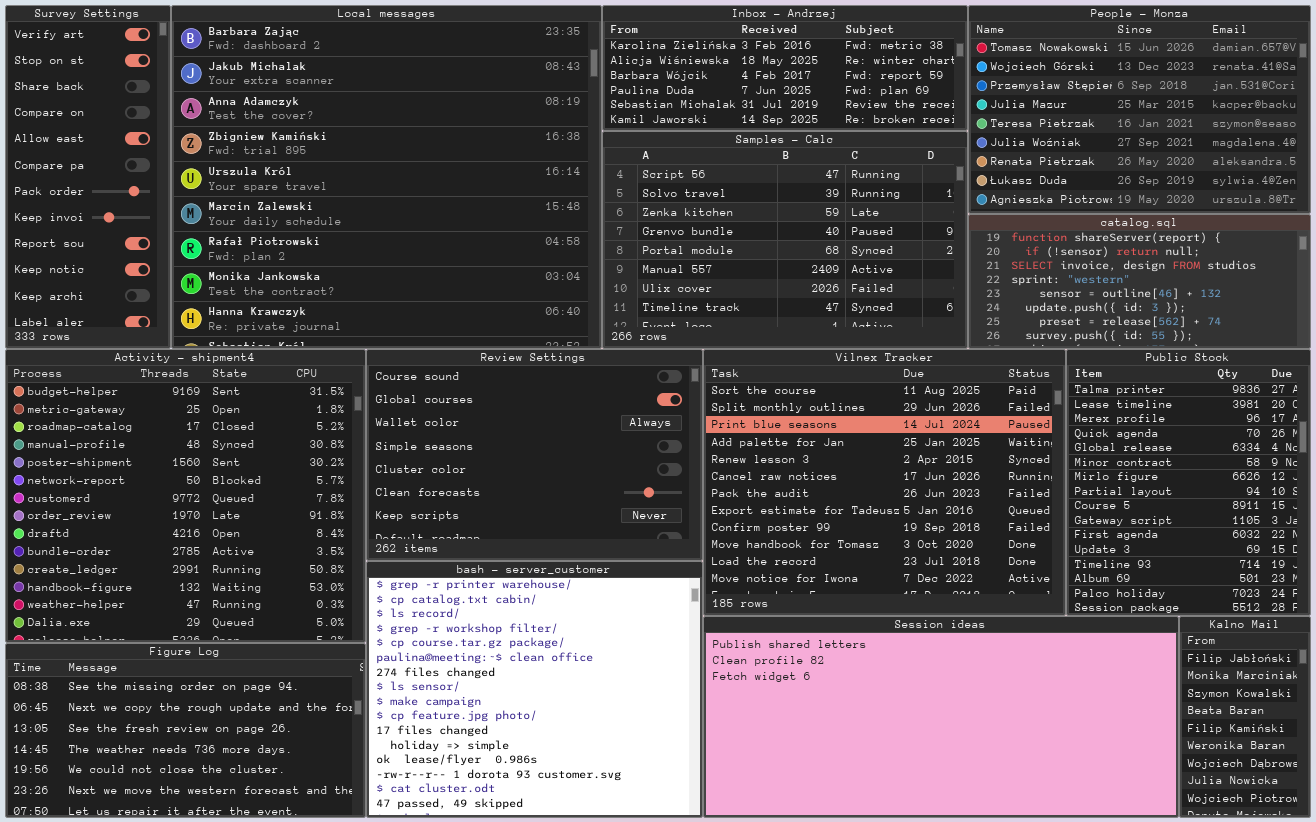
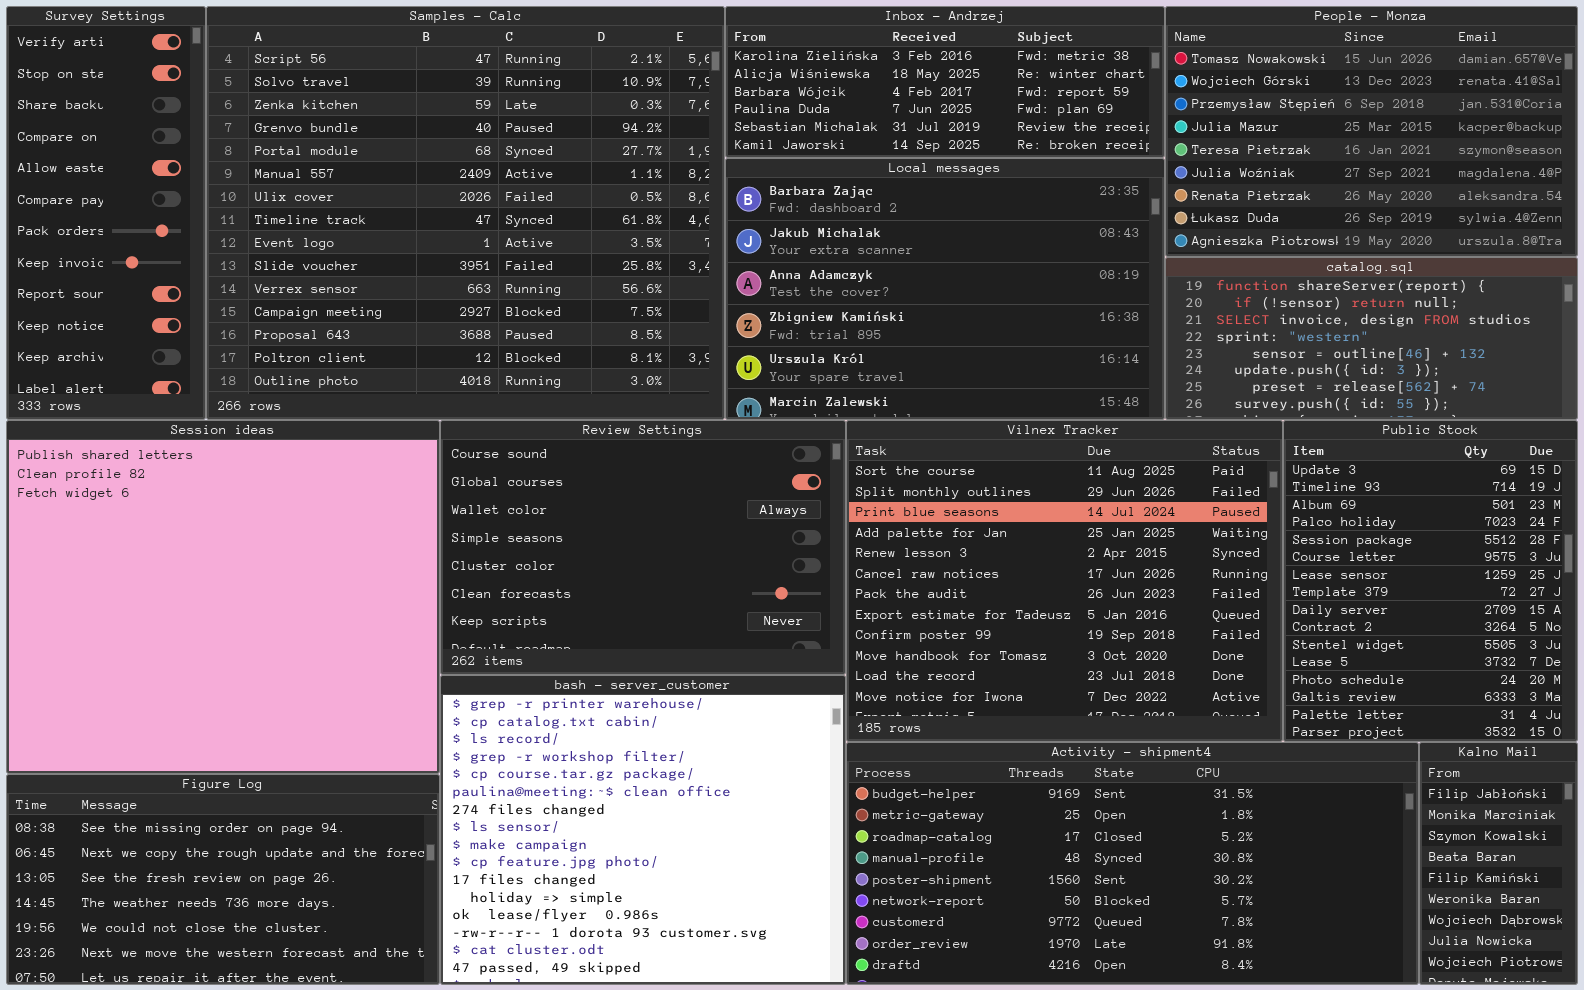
Local messages: [171,5,602,349] -> [725,158,1165,420], moved, resized
Samples - Calc: [602,131,968,349] -> [206,6,725,420], moved, resized
Activity - shipment4: [5,349,366,643] -> [846,742,1419,985], moved, resized
Public Stock: [1066,349,1311,616] -> [1283,420,1578,742], scrolled down 11 rows
Session ideas: [703,616,1179,818] -> [6,420,440,774], moved, resized

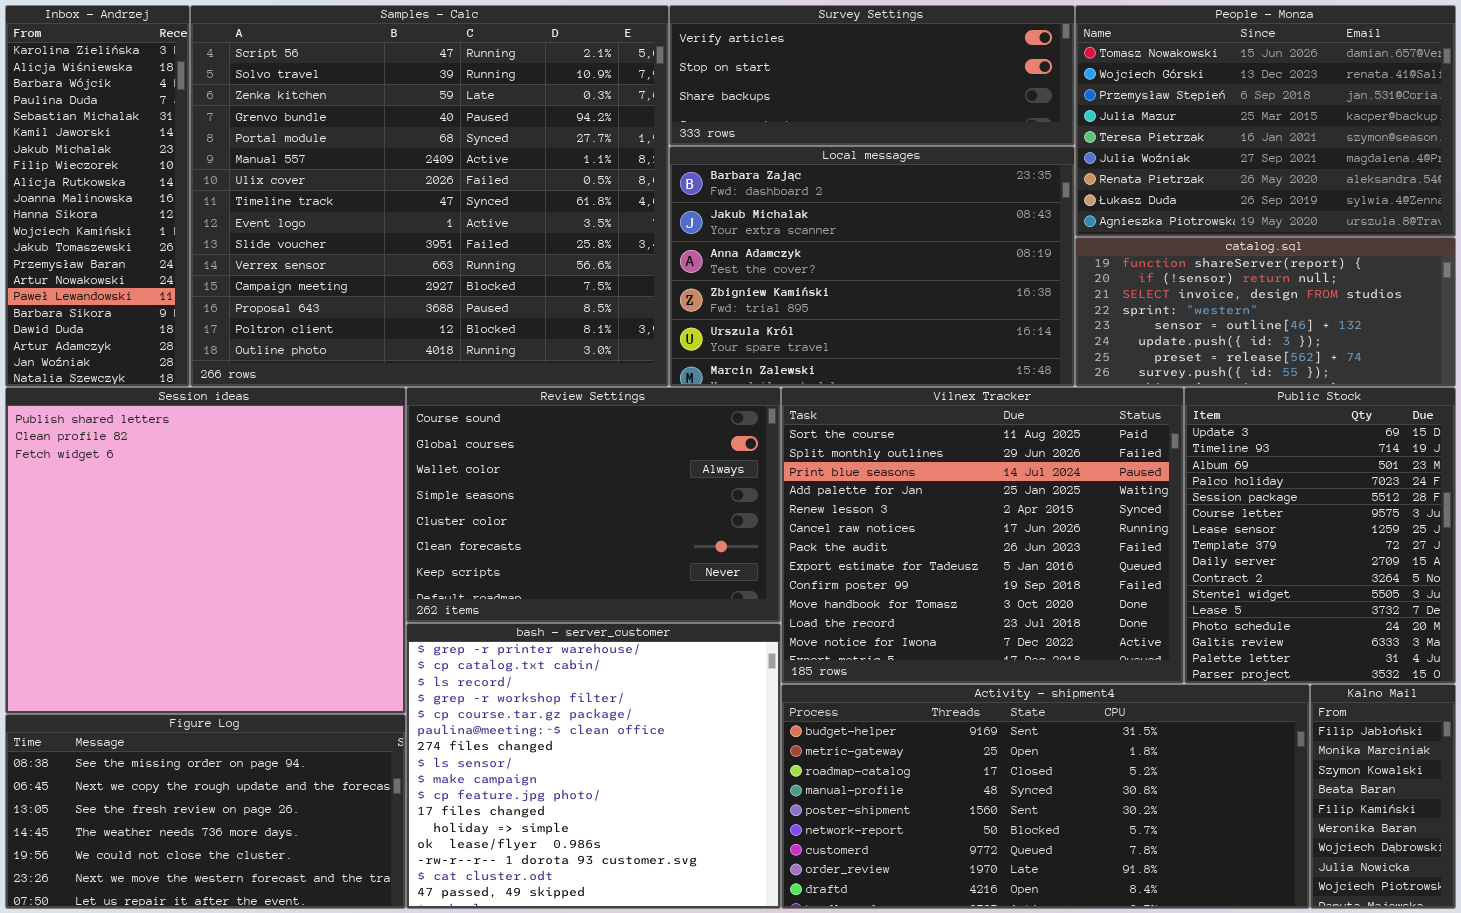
Survey Settings: [6,6,206,420] -> [669,5,1075,146], moved, resized
Inbox - Andrzej: [725,6,1165,158] -> [5,5,190,387], moved, resized

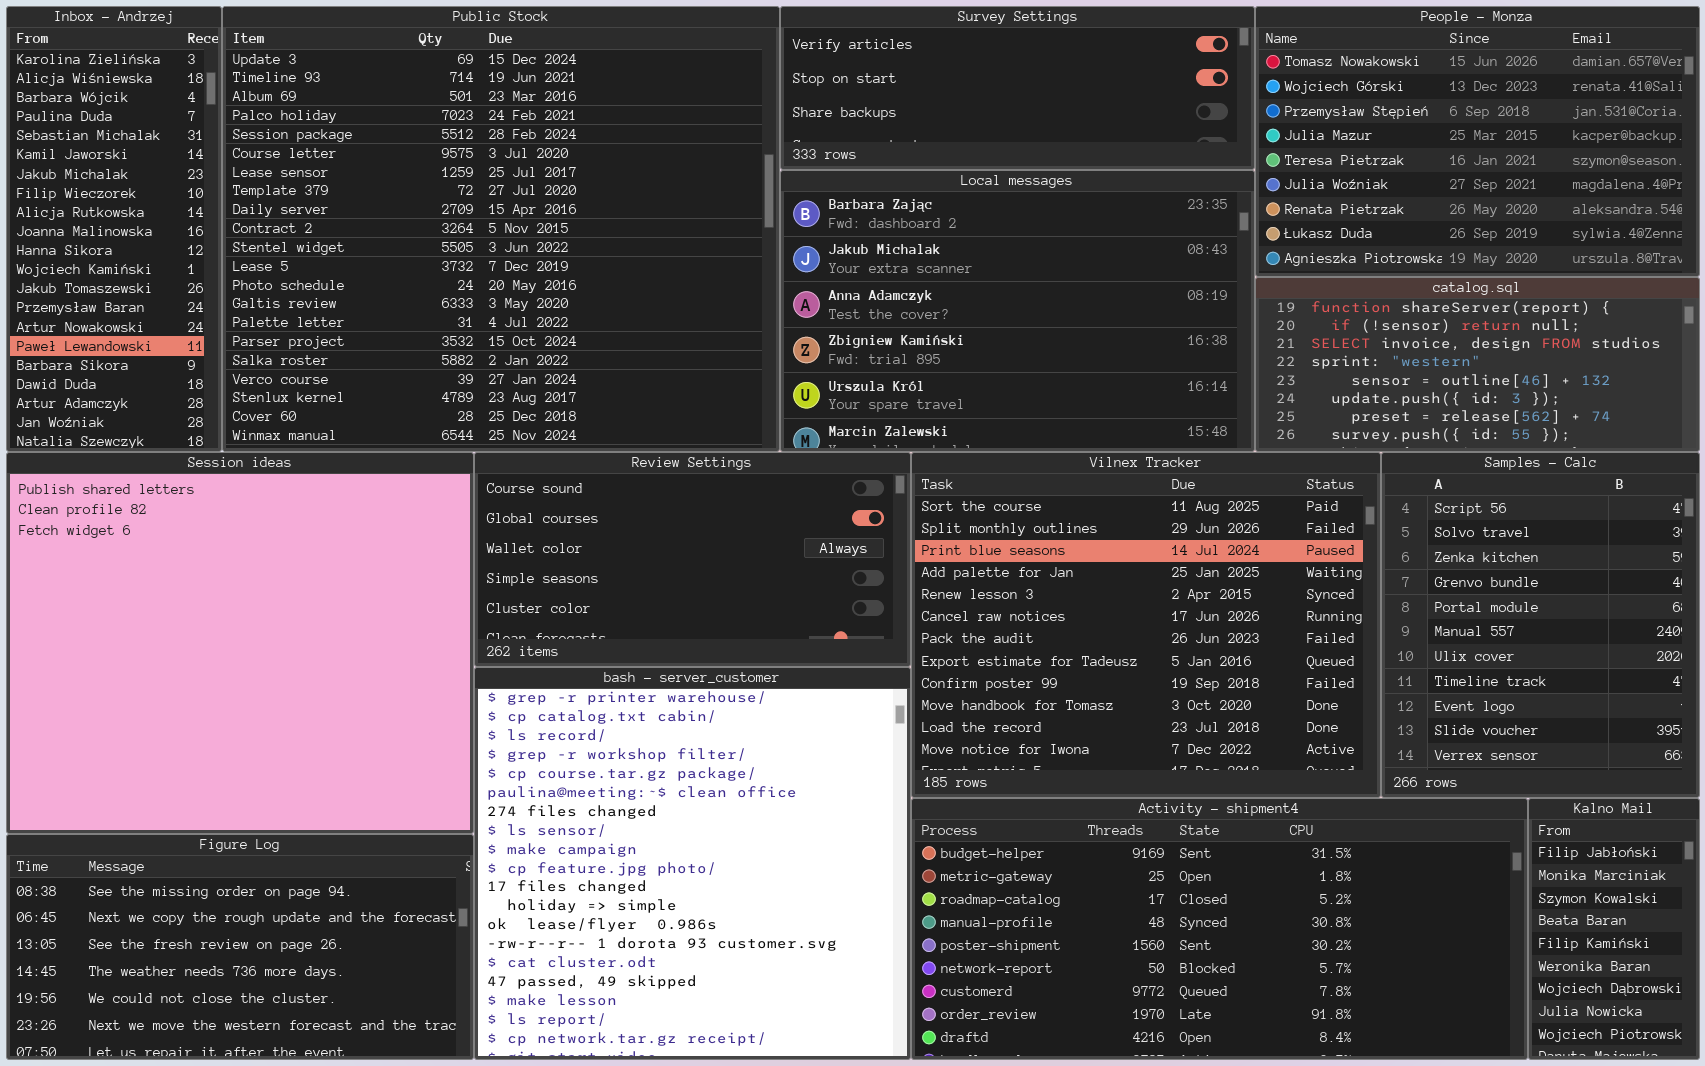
Samples - Calc: [190,5,669,387] -> [1381,452,1700,798], moved, resized
Review Settings: [406,387,781,623] -> [474,452,911,667], resized
Public Stock: [1184,387,1456,684] -> [222,6,780,452], moved, resized
bash - server_customer: [406,623,781,909] -> [474,667,911,1060], resized

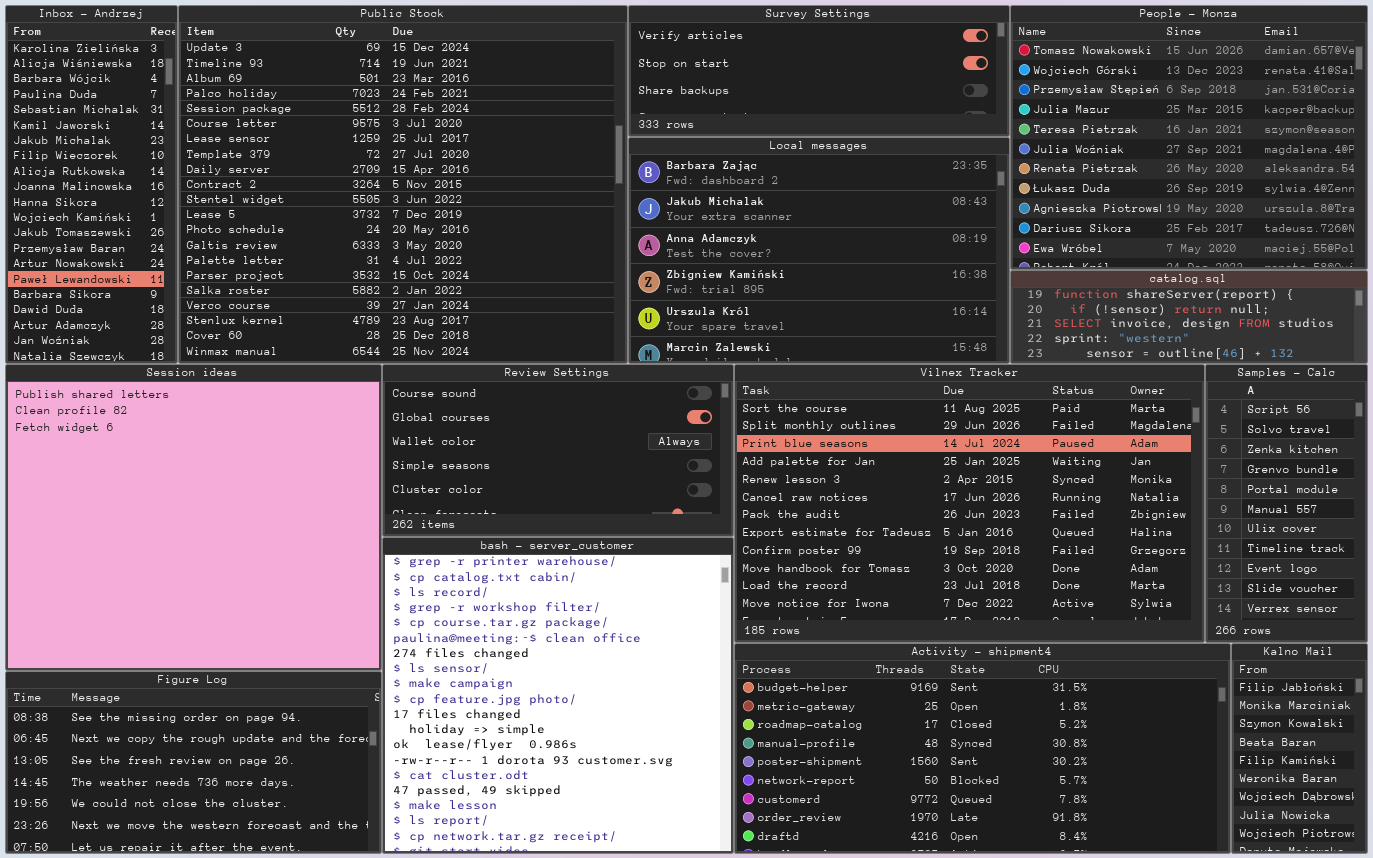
People - Monza: [1255,6,1700,277] -> [1010,5,1368,270], resized
catalog.sql: [1255,277,1700,452] -> [1010,270,1368,364], resized
Vilnex Tracker: [911,452,1381,798] -> [734,364,1205,643], resized
Samples - Calc: [1381,452,1700,798] -> [1205,364,1368,643], resized

